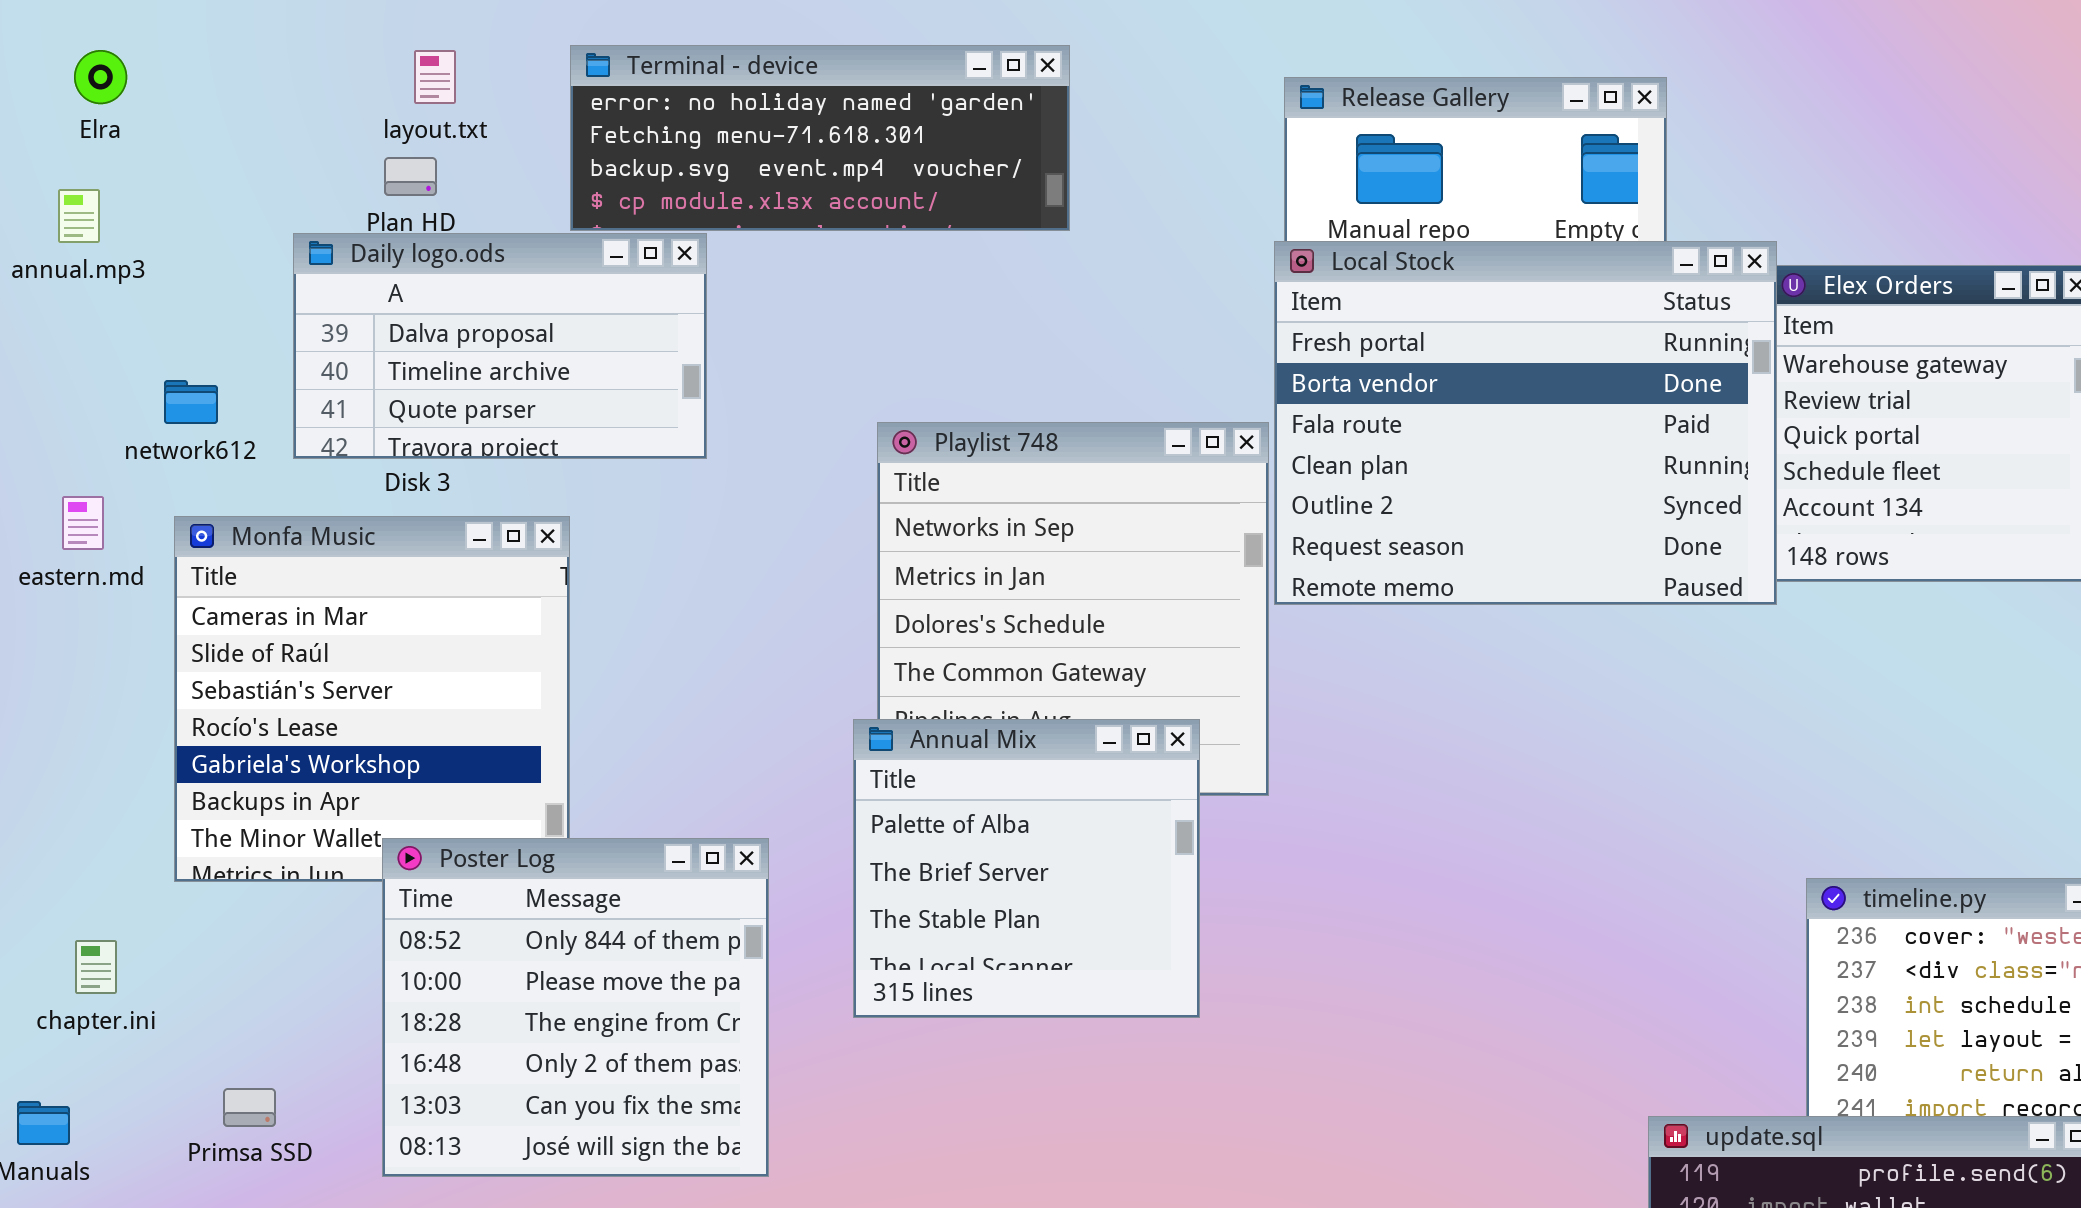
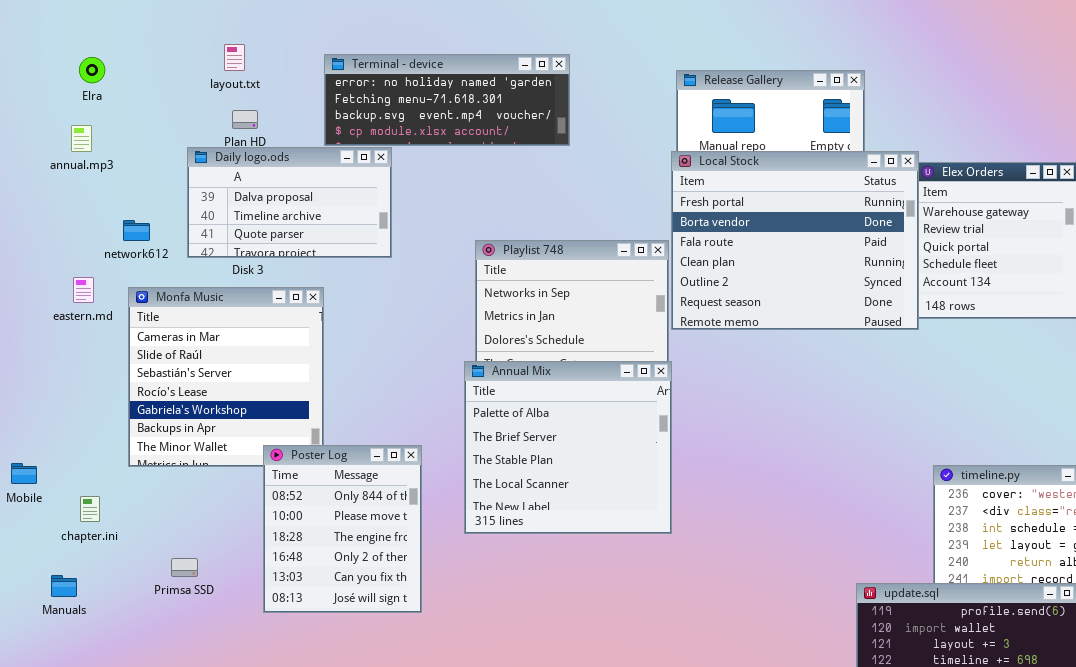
layout.txt: [414,50,456,104] -> [224,44,245,71], moved
Annual Mix: [853,719,1200,1018] -> [464,361,672,534], resized
Poster Log: [382,838,769,1177] -> [263,445,422,613], resized
Primsa SSD: [223,1088,276,1127] -> [171,558,198,577], moved

